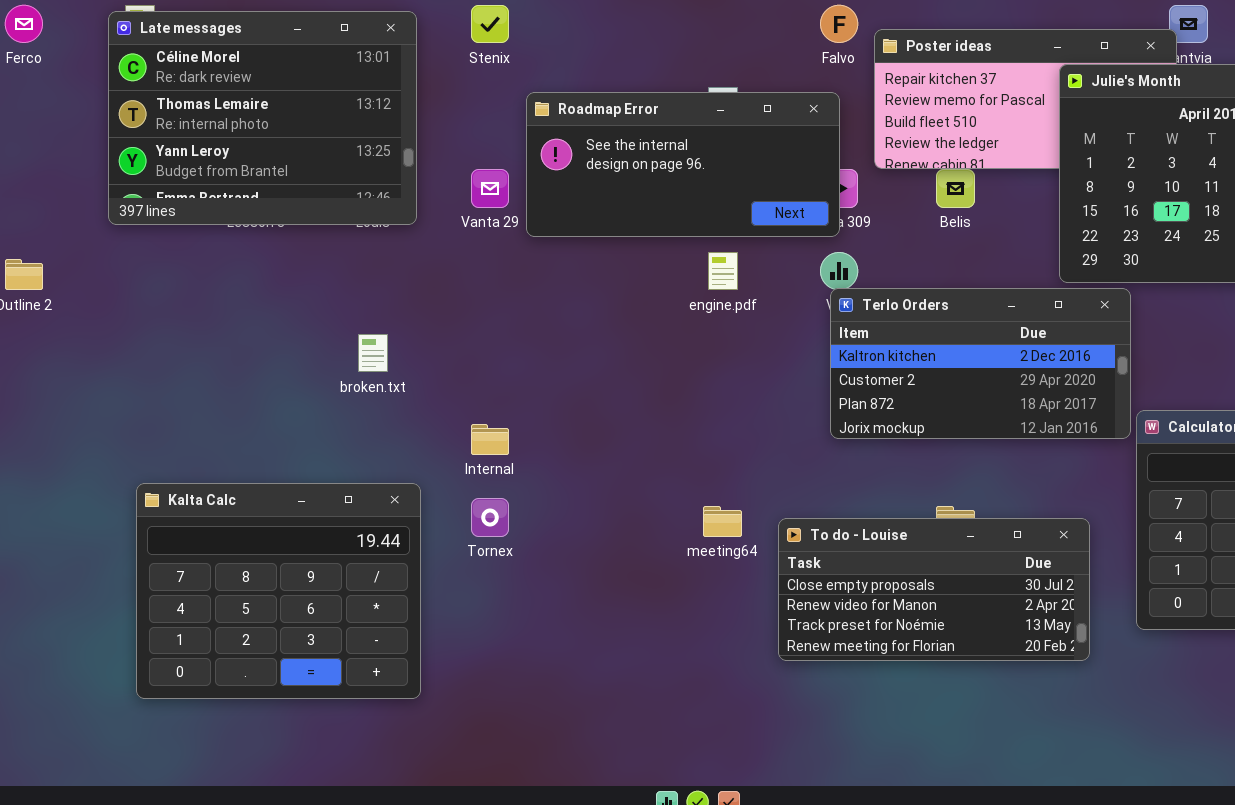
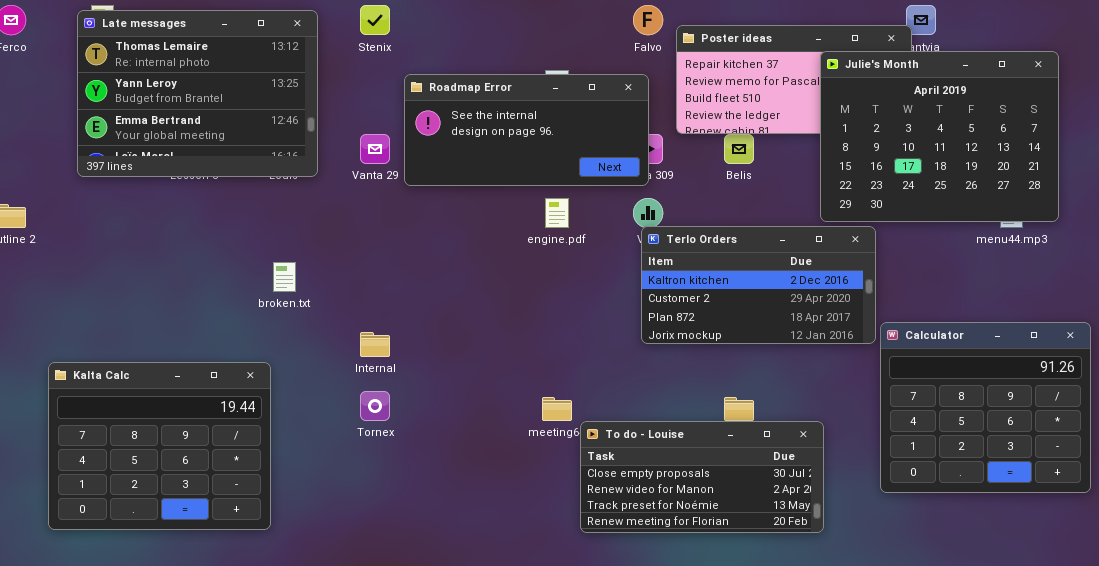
Late messages: [108,11,417,225] -> [77,10,318,177], scrolled down 1 row
Kalta Calc: [136,483,421,699] -> [48,362,271,530], moved
To do - Louise: [778,518,1090,661] -> [580,421,824,533], moved

